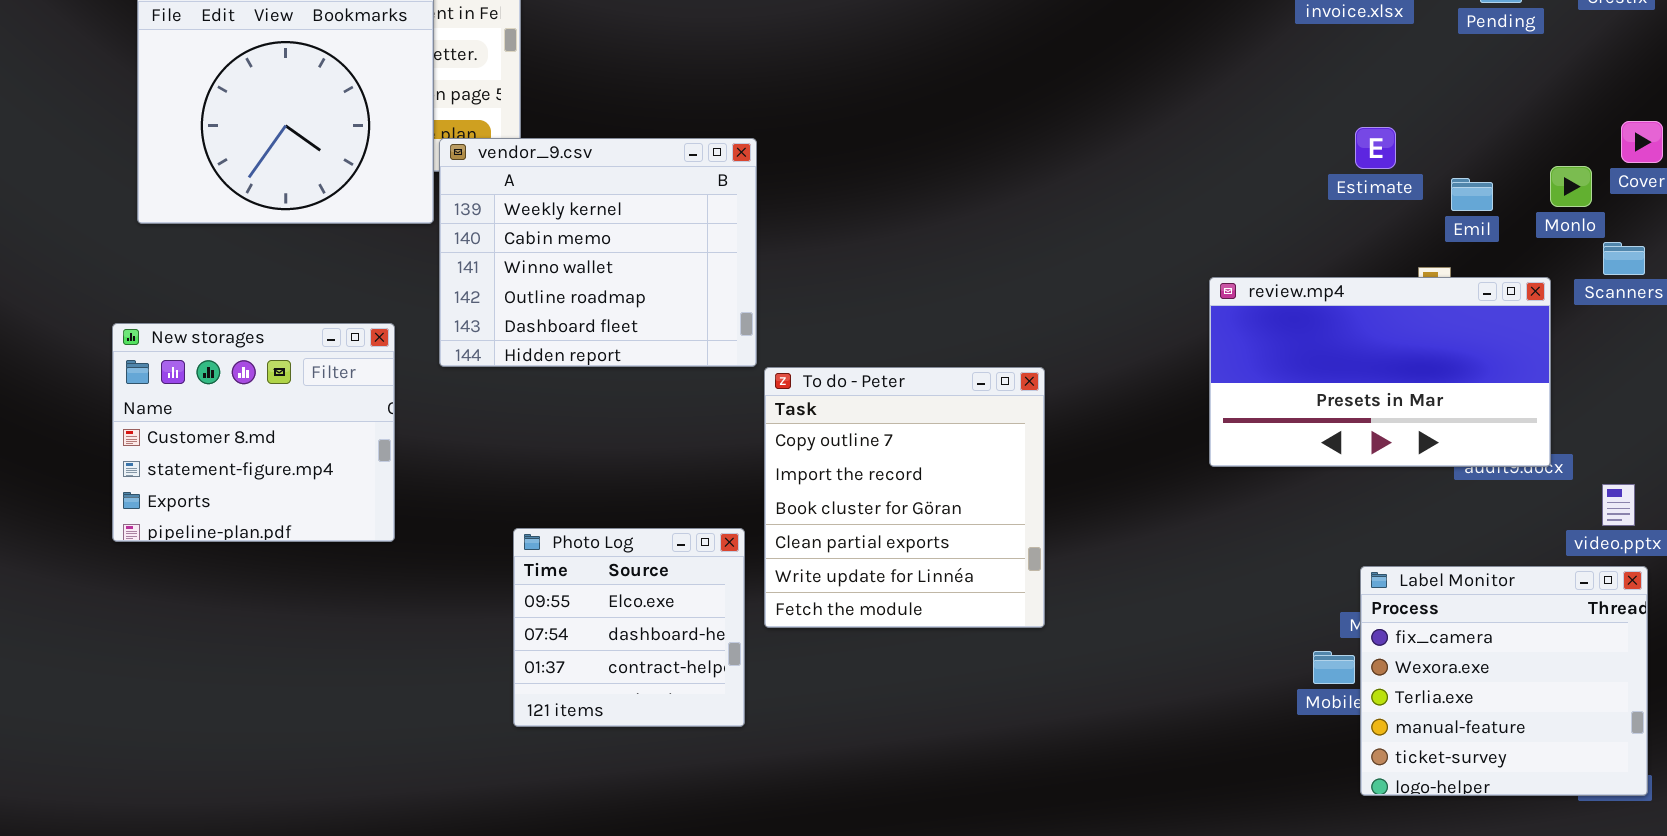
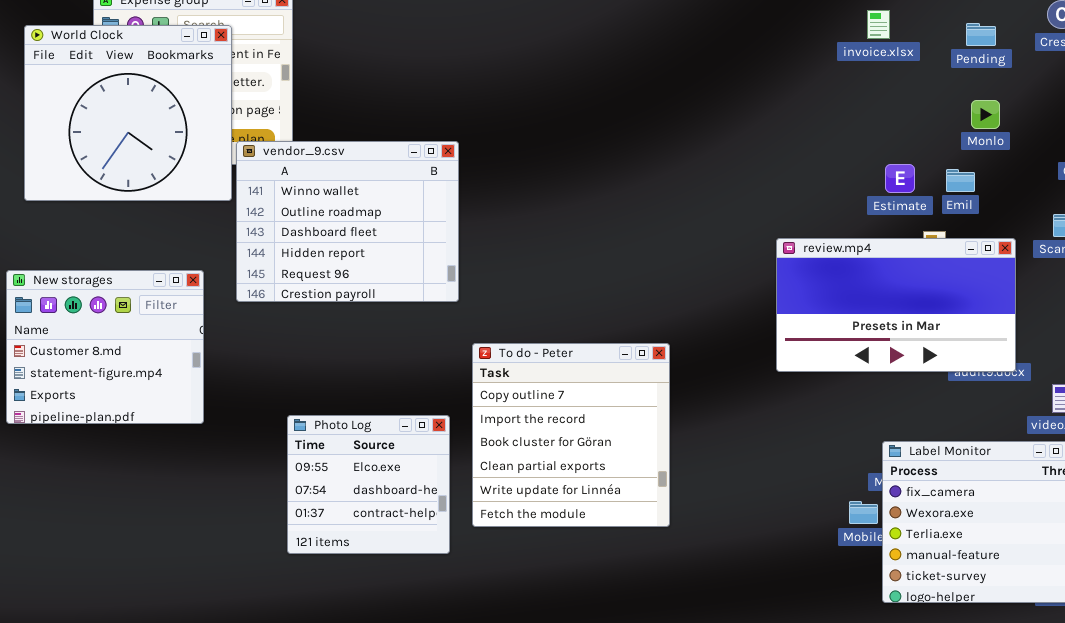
Estimate: [1355,127,1396,169] -> [885,164,915,193], moved
vendor_9.csv: [439,138,757,367] -> [236,141,459,302], scrolled down 2 rows
Monlo: [1550,166,1592,207] -> [971,100,1000,129], moved
To do - Peter: [764,367,1045,628] -> [472,343,670,527], moved

